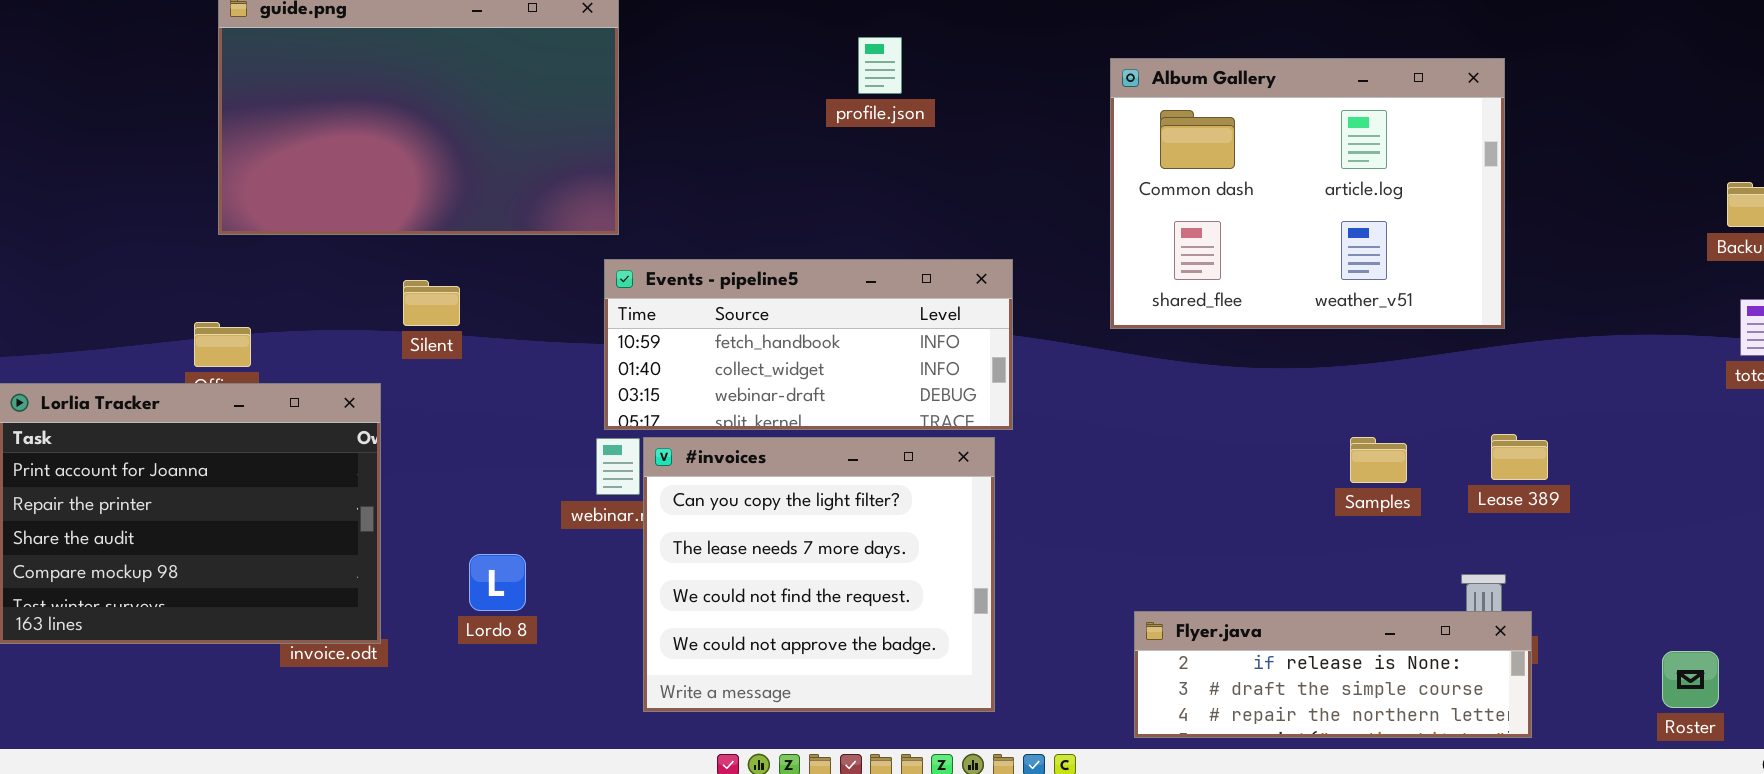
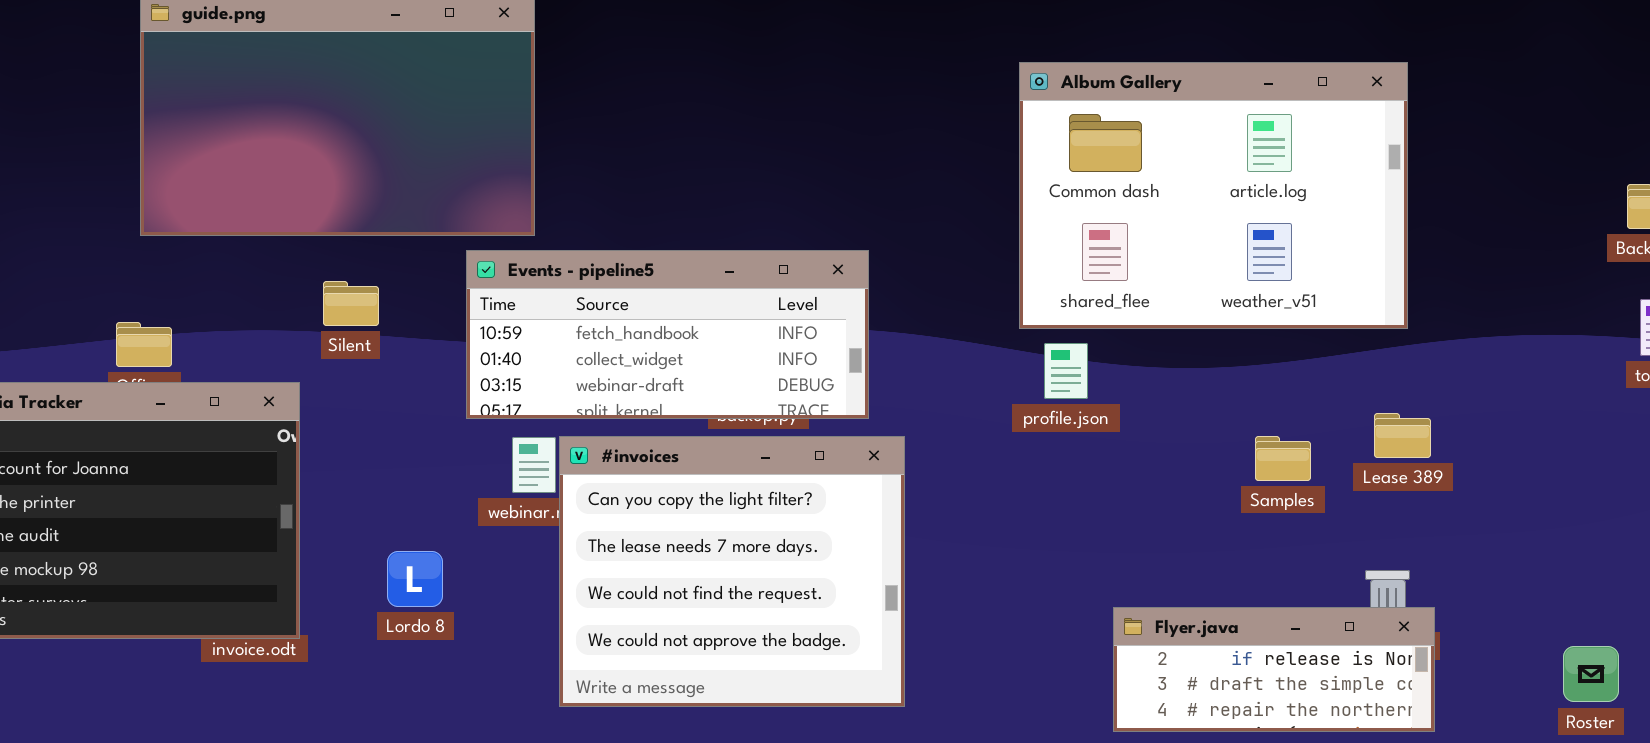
profile.json: [858,37,902,94] -> [1044,343,1088,399], moved
Events - pipeline5: [604,259,1013,430] -> [466,250,869,419], moved
Lease 389: [1491,434,1548,480] -> [1374,413,1431,458], moved
Flyer.java: [1134,611,1532,738] -> [1113,607,1435,732], resized

